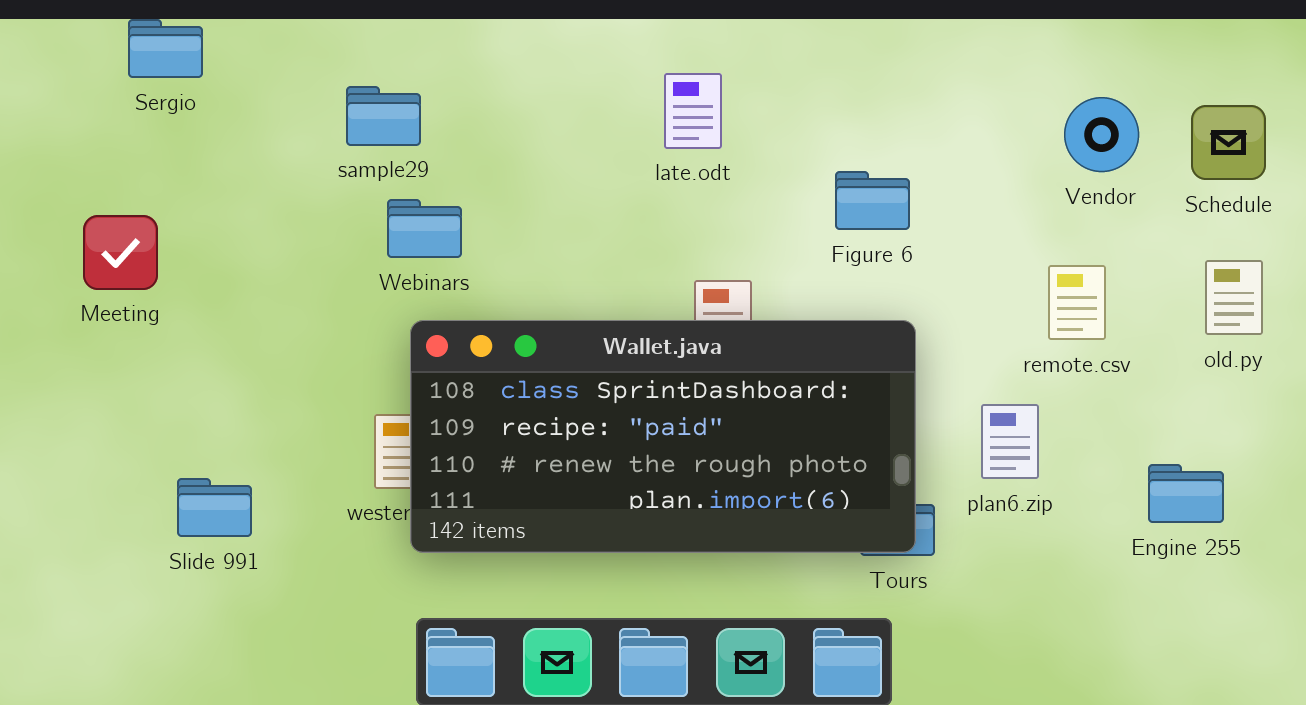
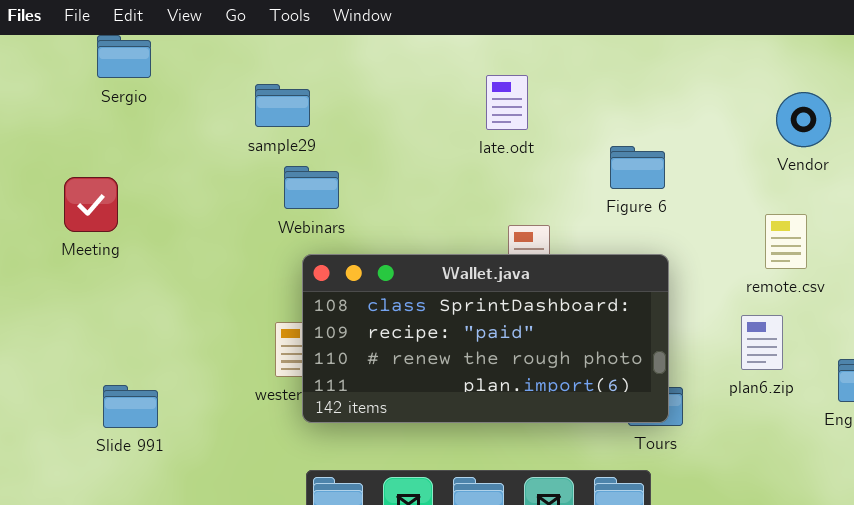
plan6.zip: [981,404,1039,479] -> [741,315,783,370], moved
Slide 991: [177,478,252,537] -> [103,385,158,428], moved

